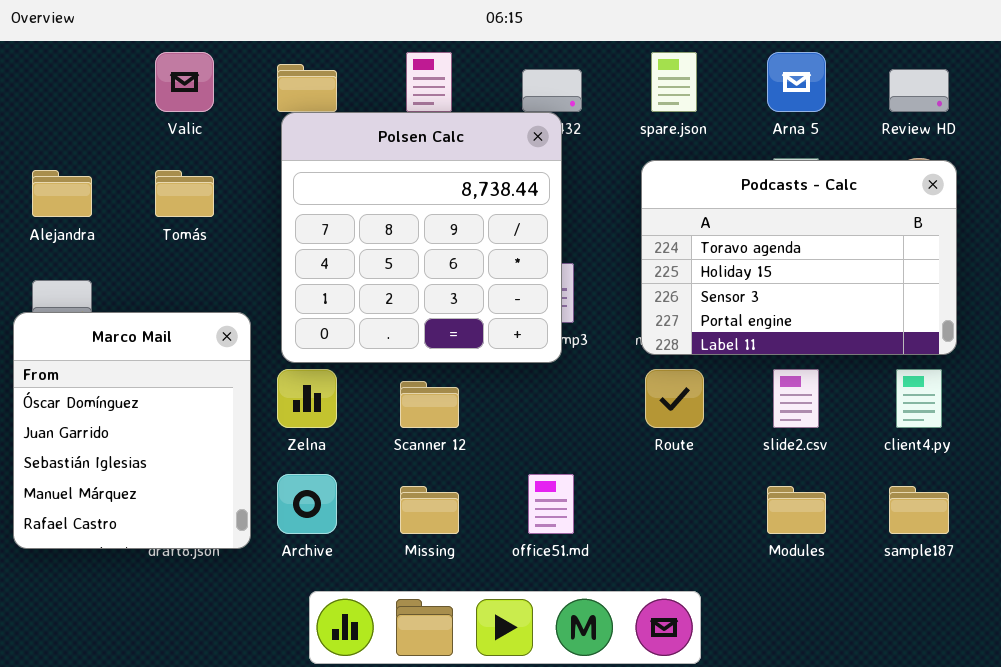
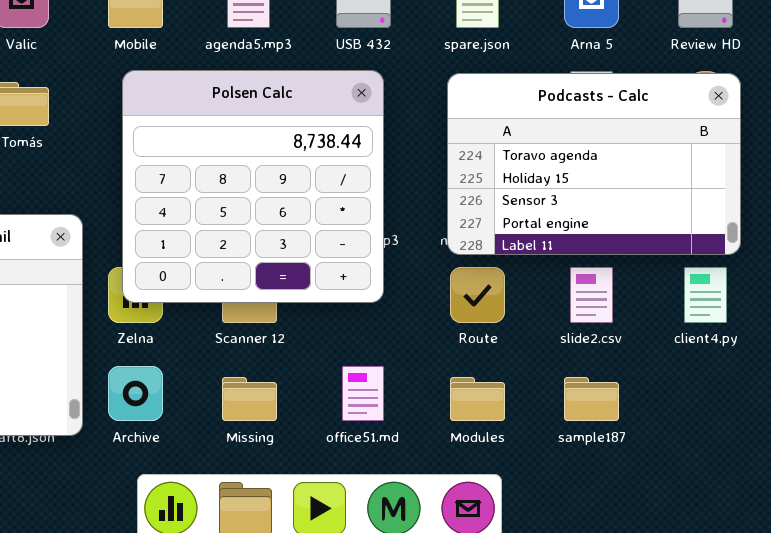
Polsen Calc: [281,112,562,363] -> [122,70,384,303], moved
Modules: [767,486,826,534] -> [450,377,505,421], moved
sample187: [889,486,949,534] -> [564,377,619,421], moved

